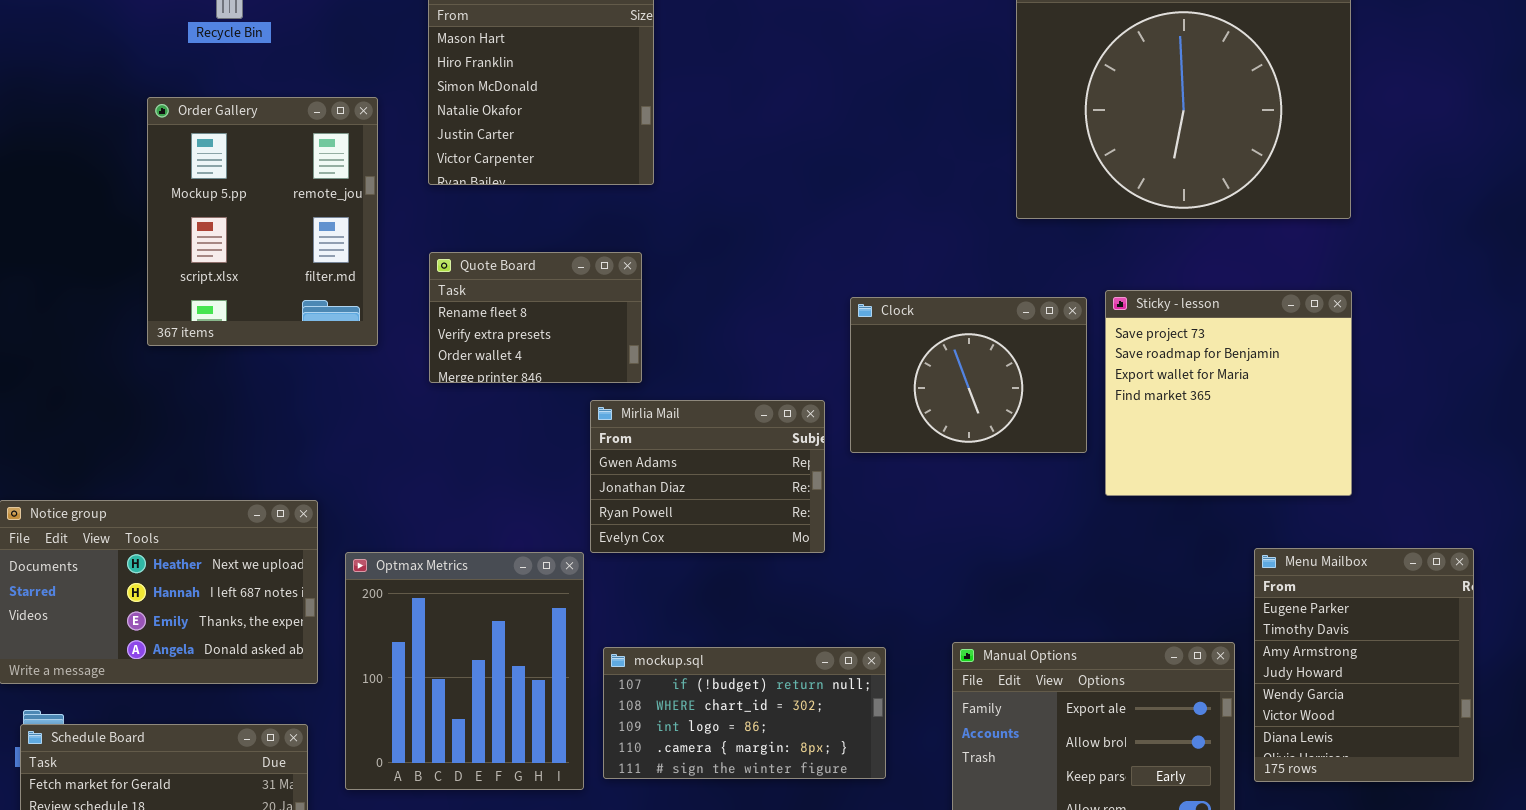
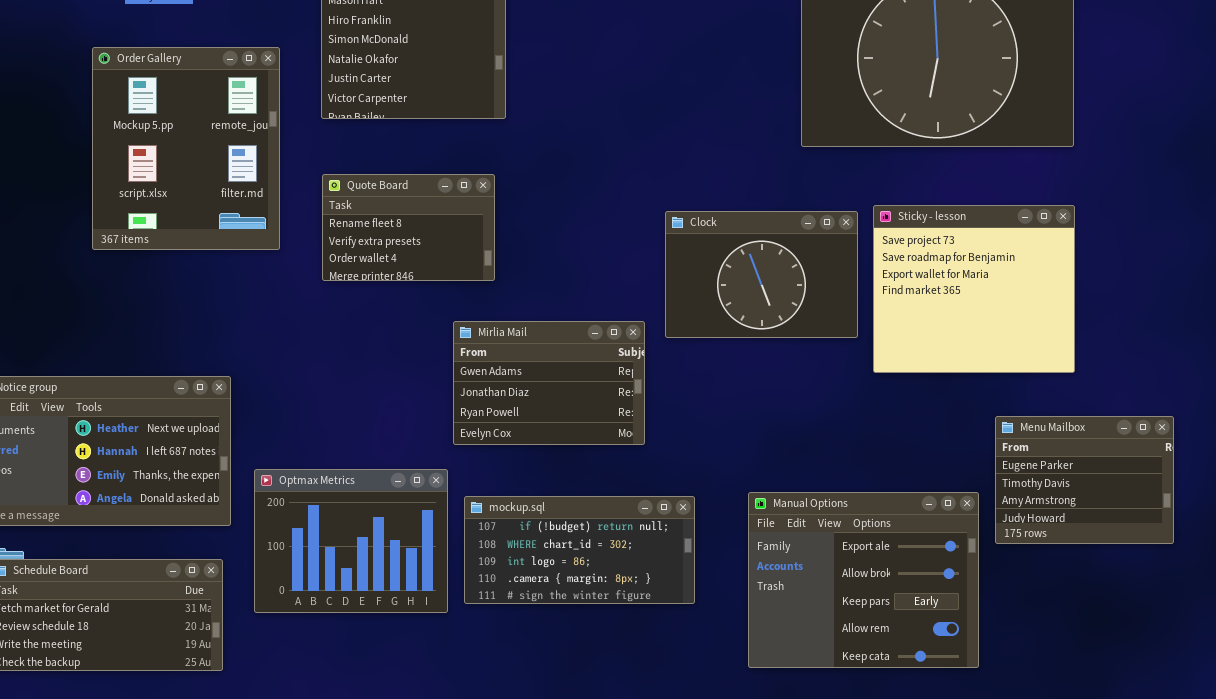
Mirlia Mail: [590,400,825,553] -> [453,321,645,445], moved
Menu Mailbox: [1254,548,1474,782] -> [995,416,1174,544], resized
Optmax Metrics: [345,552,584,790] -> [254,469,448,613], resized

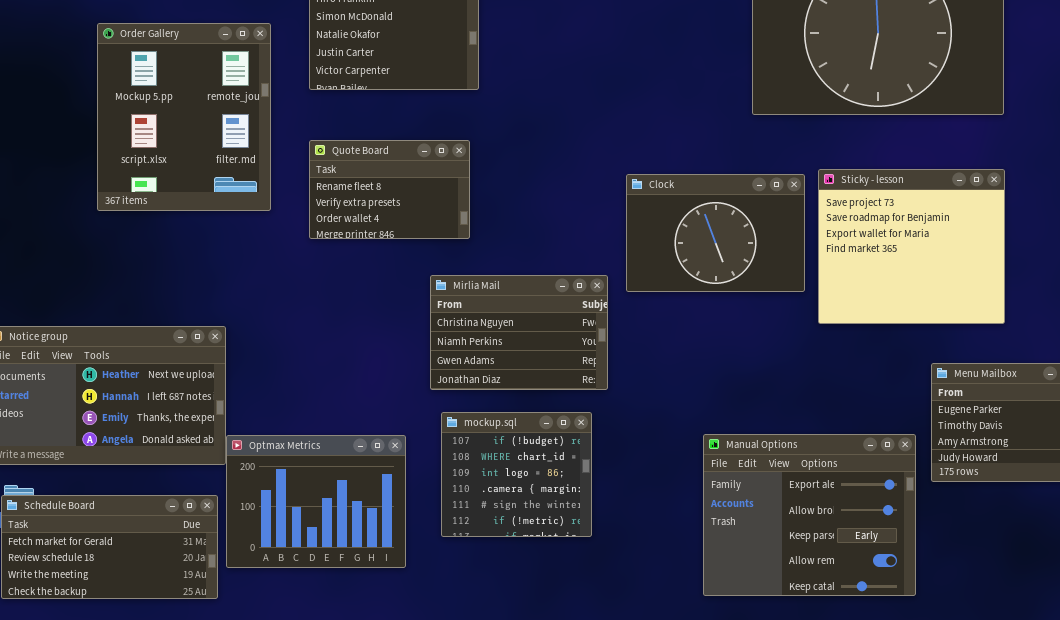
Mirlia Mail: [453,321,645,445] -> [430,275,608,390], scrolled up 2 rows
Optmax Metrics: [254,469,448,613] -> [226,435,406,568], moved
mockup.sql: [464,496,695,604] -> [441,412,592,537], resized

